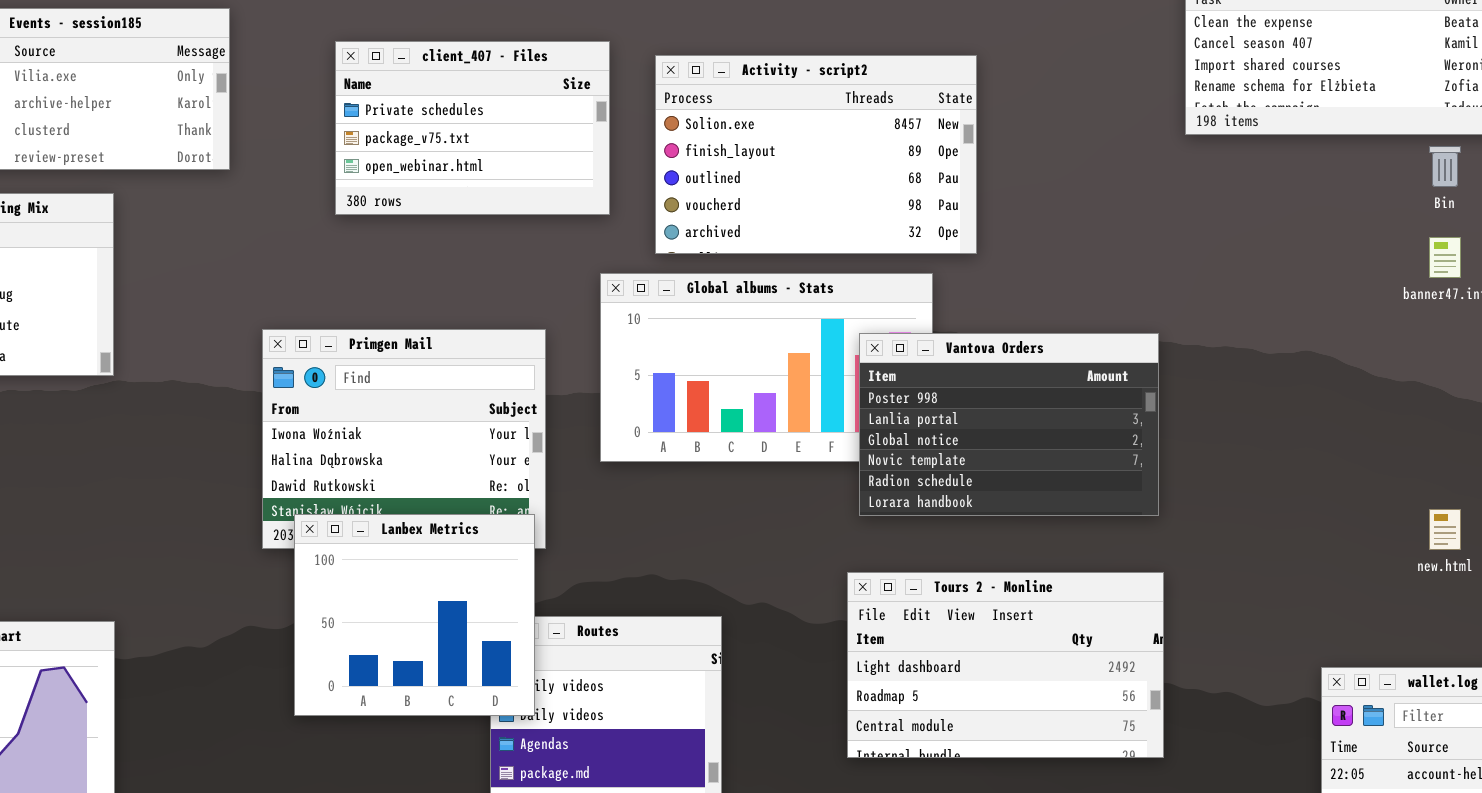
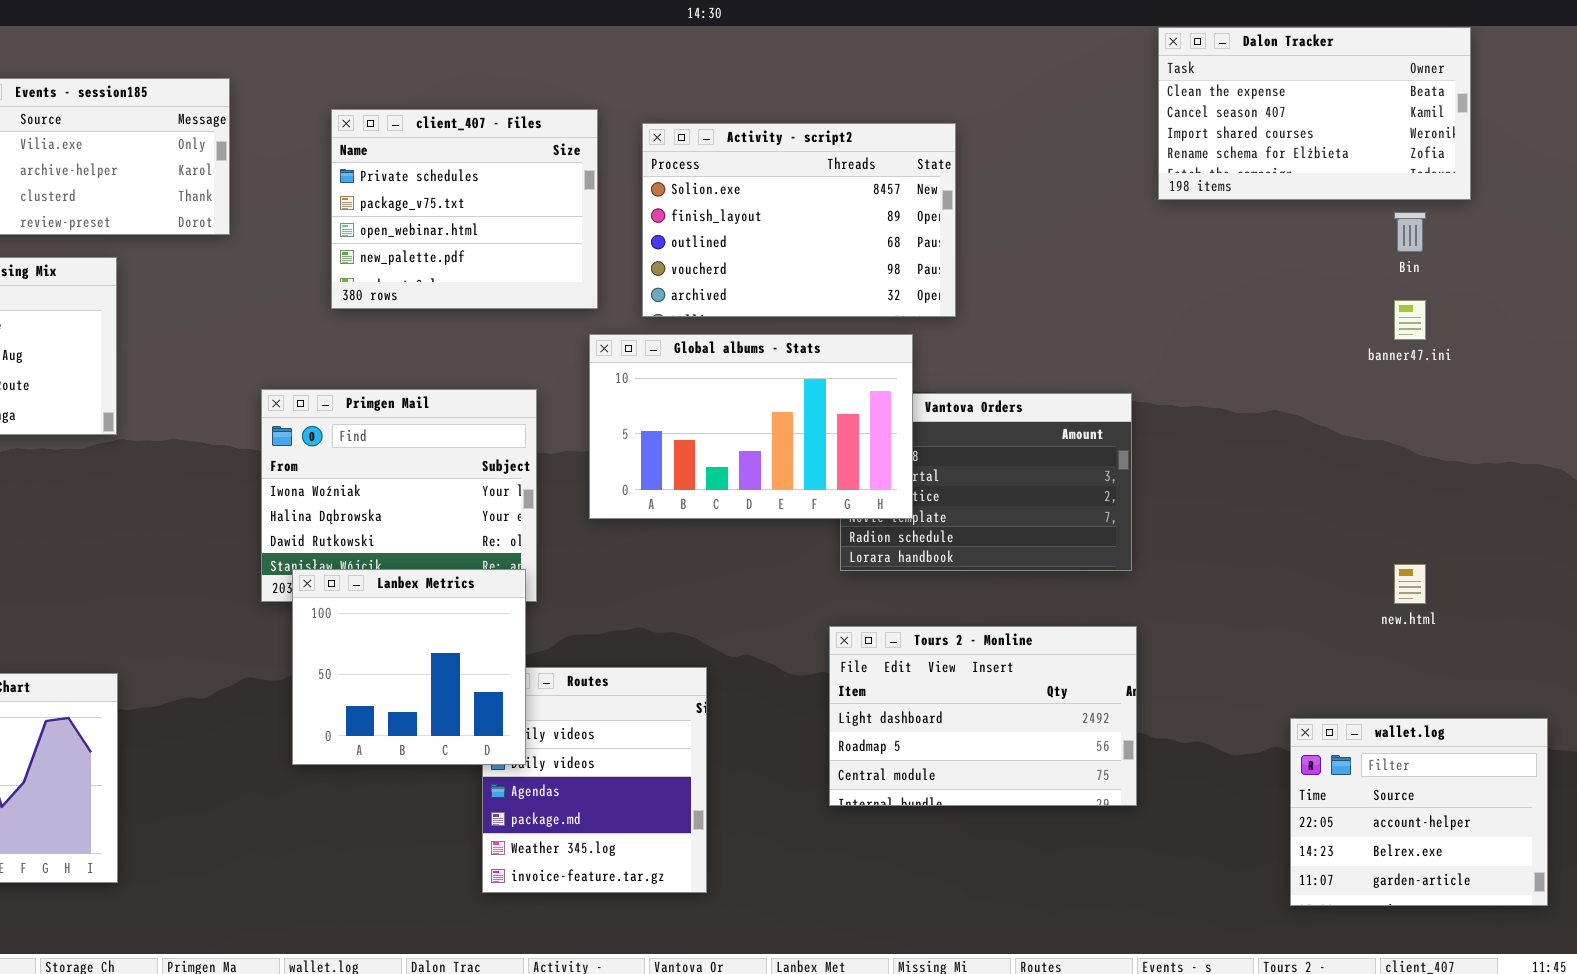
client_407 - Files: [335,41,610,215] -> [331,109,598,309], resized
Global albums - Stats: [600,273,933,462] -> [589,334,913,519], raised

